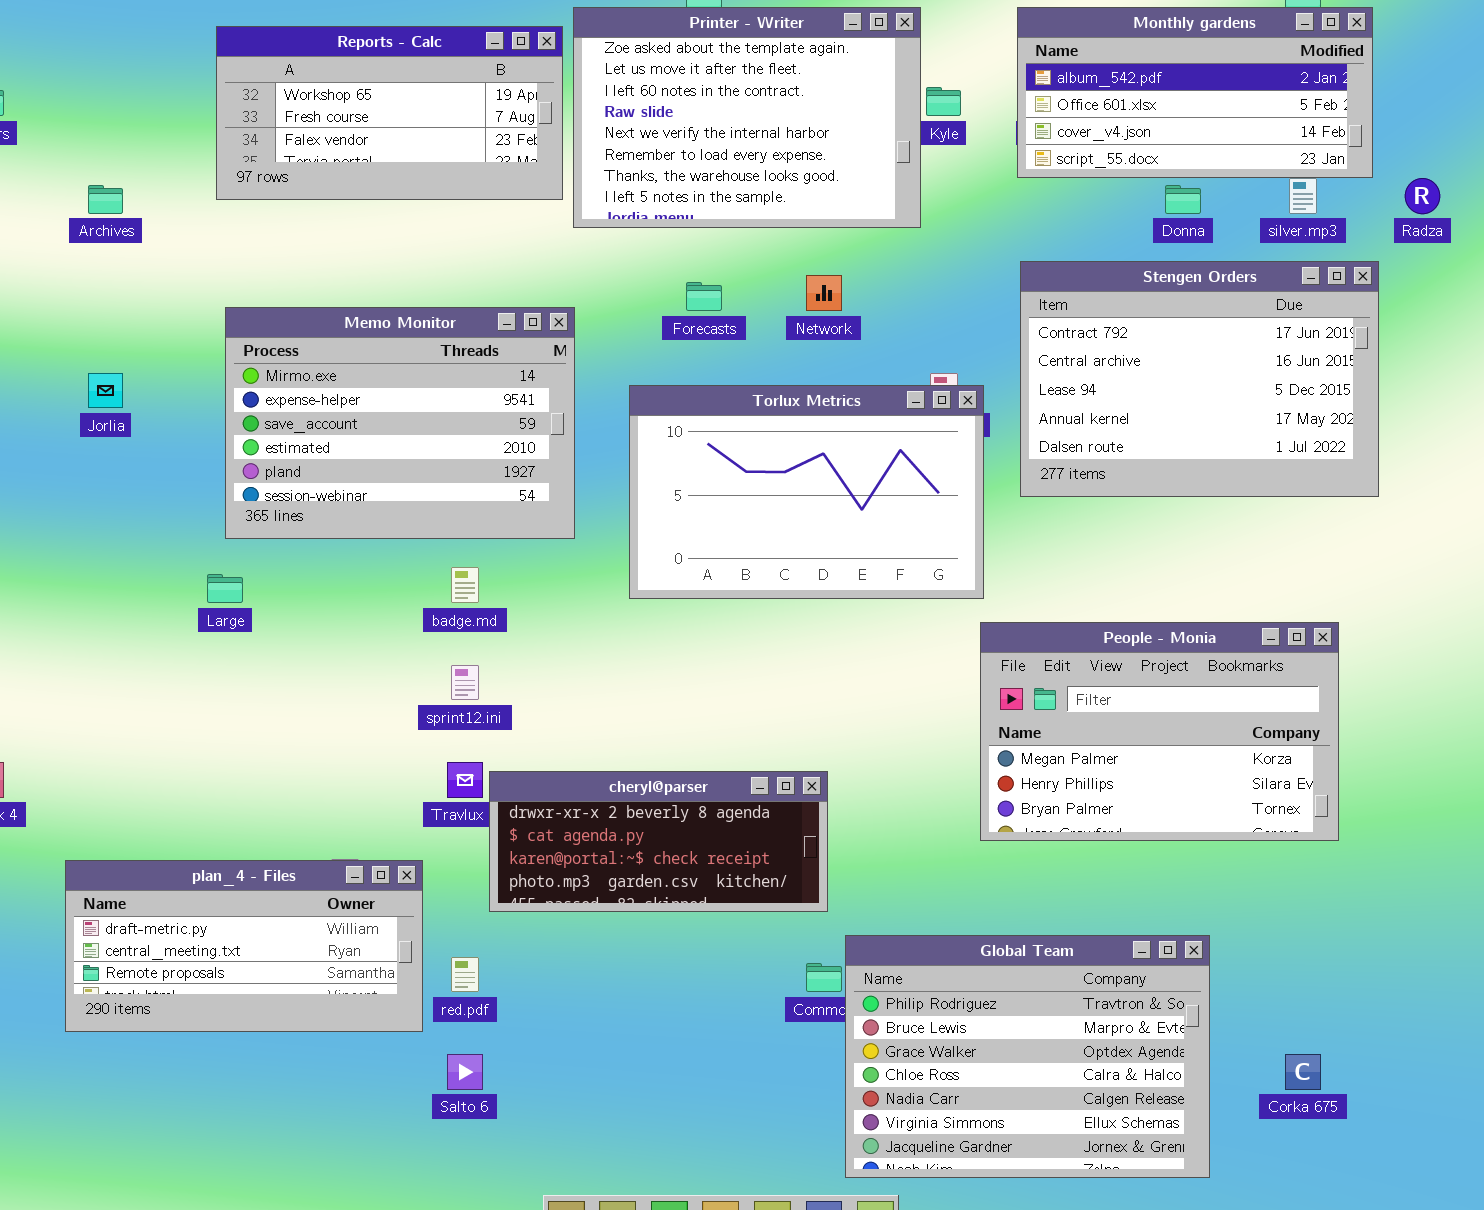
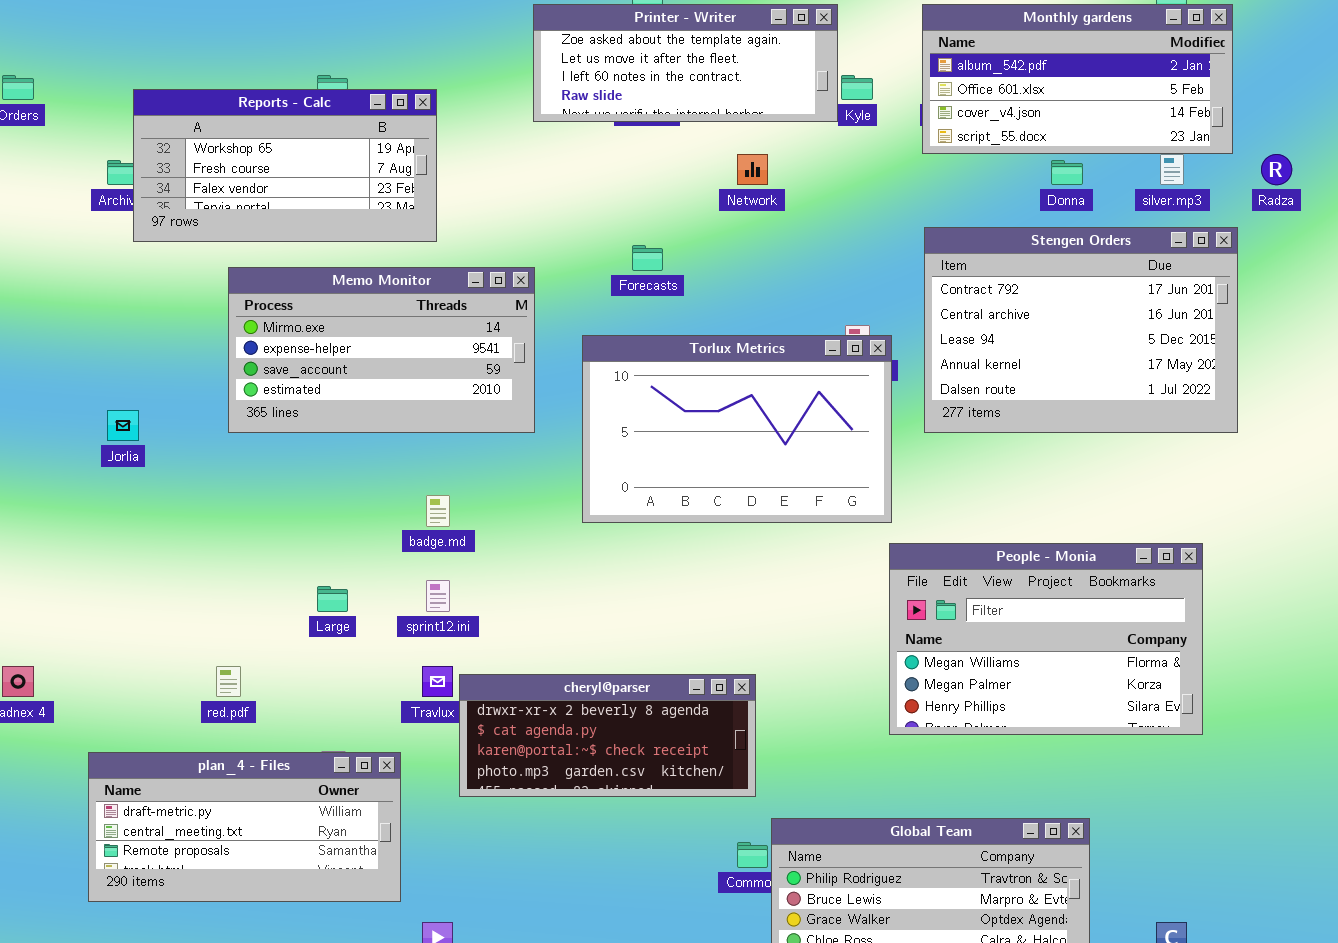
Printer - Writer: [573,7,921,228] -> [533,4,838,122], resized
Reports - Calc: [216,26,563,200] -> [133,89,437,242], moved
Network: [806,275,842,311] -> [737,154,768,185], moved
Memo Monitor: [225,307,575,539] -> [228,267,535,433], resized
Jorlia: [88,373,123,408] -> [107,410,139,441], moved
Large: [207,574,243,603] -> [317,586,348,612], moved
People - Monia: [980,622,1339,841] -> [889,543,1203,735], scrolled up 1 row
red.pdf: [451,957,479,992] -> [216,666,241,697], moved

